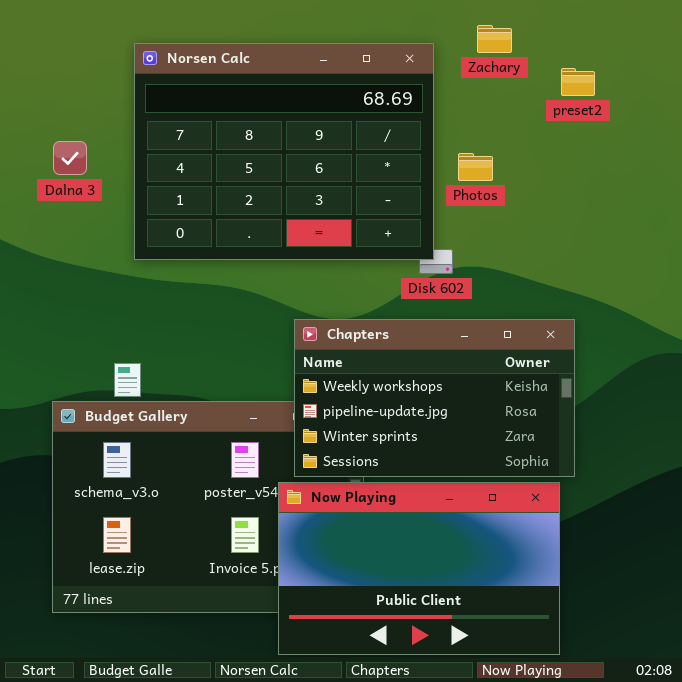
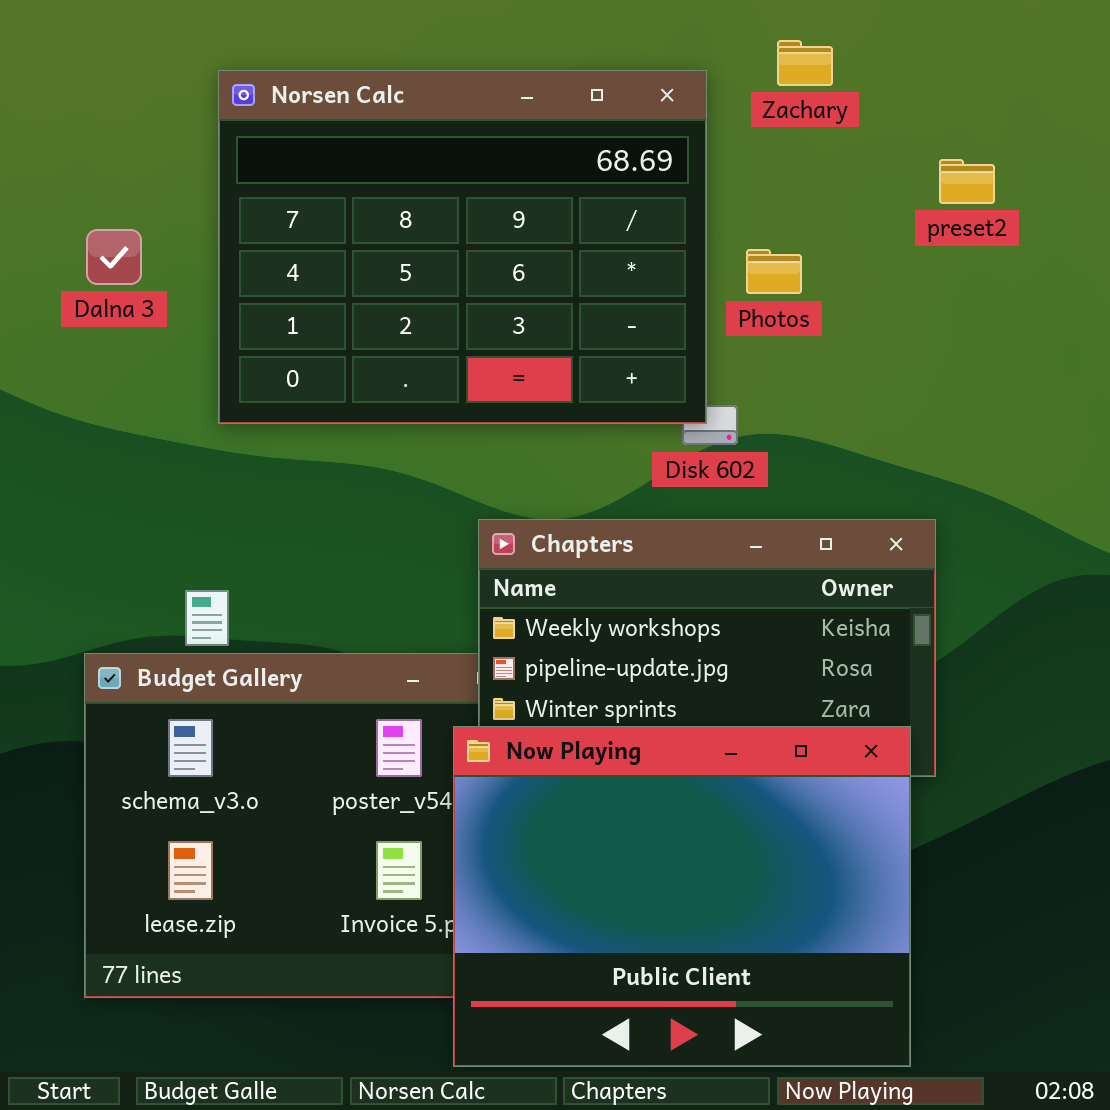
preset2: [561,68,595,96] -> [939,159,995,204], moved
Now Playing: [278,482,560,655] -> [453,726,911,1067], resized

